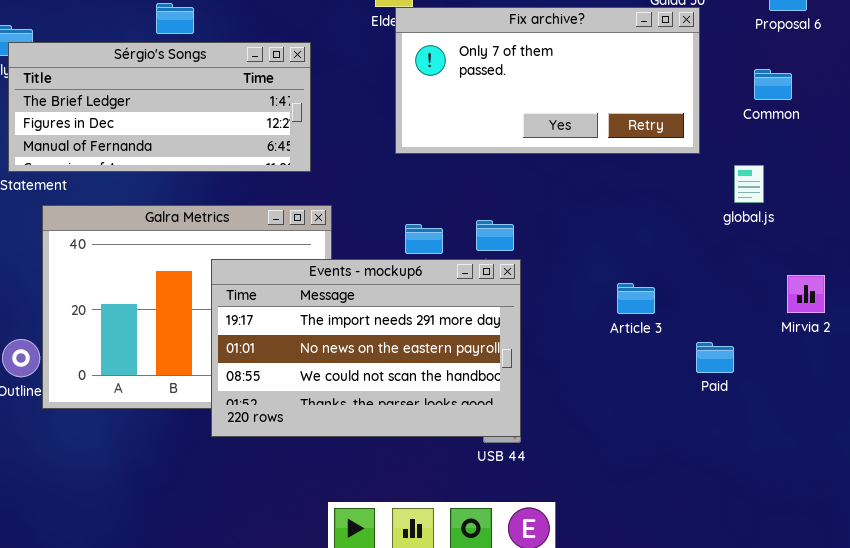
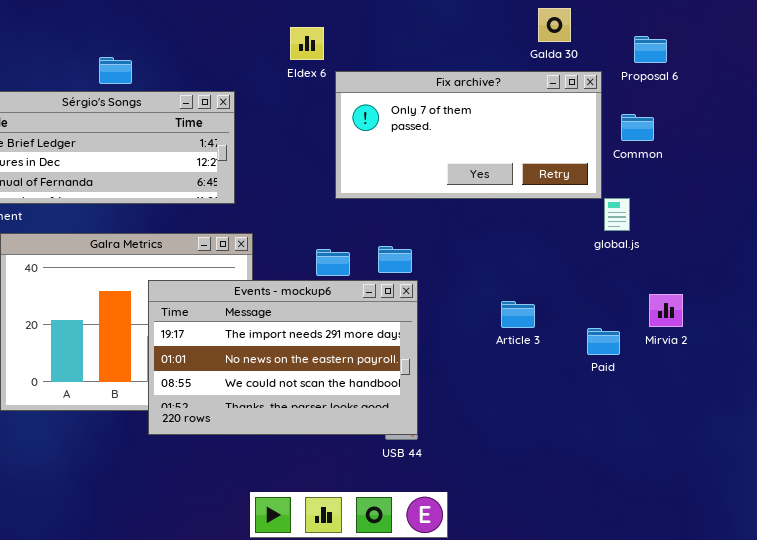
Fix archive?: [395,7,700,154] -> [335,71,602,199], moved
Paid: [696,342,734,373] -> [587,328,620,355], moved

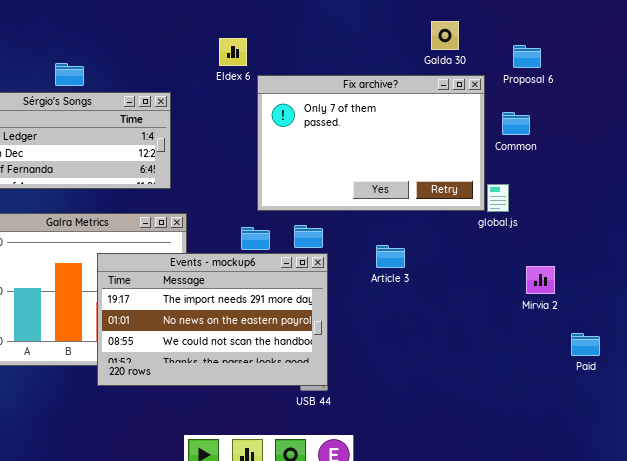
Fix archive?: [335,71,602,199] -> [257,75,485,211], resized
Article 3: [501,301,535,328] -> [376,245,405,268], moved
Paid: [587,328,620,355] -> [571,333,600,356], moved

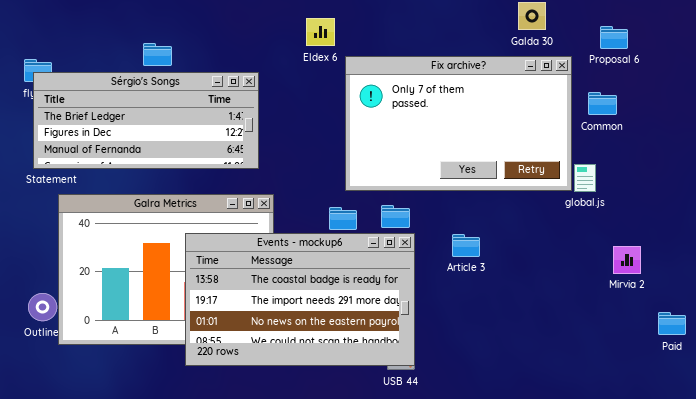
Article 3: [376,245,405,268] -> [452,234,480,257], moved
Events - mockup6: [97,253,328,386] -> [185,233,415,366], scrolled up 1 row

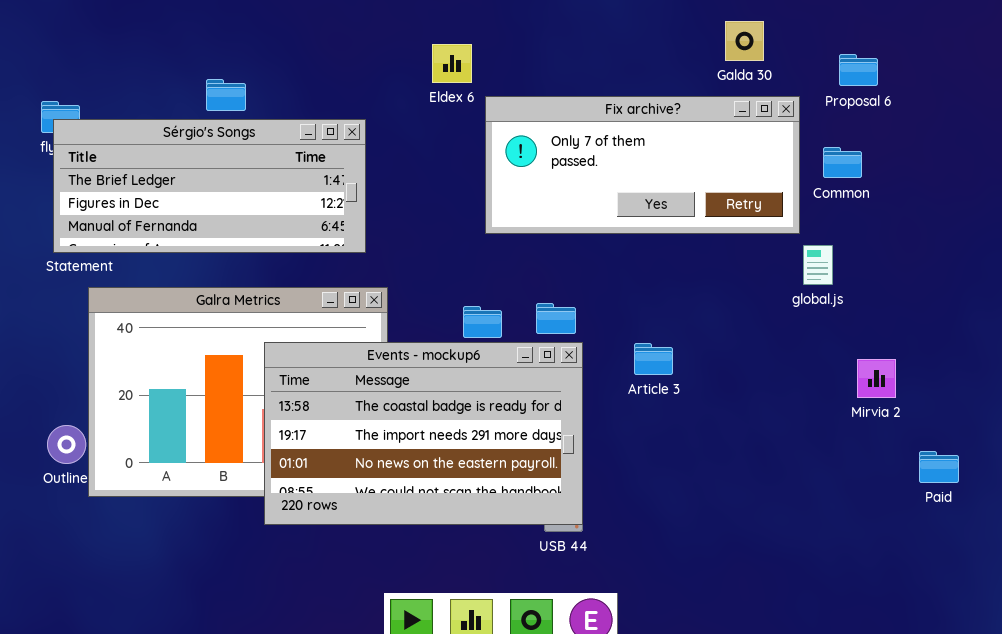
Fix archive?: [345,56,572,191] -> [485,96,800,234], resized

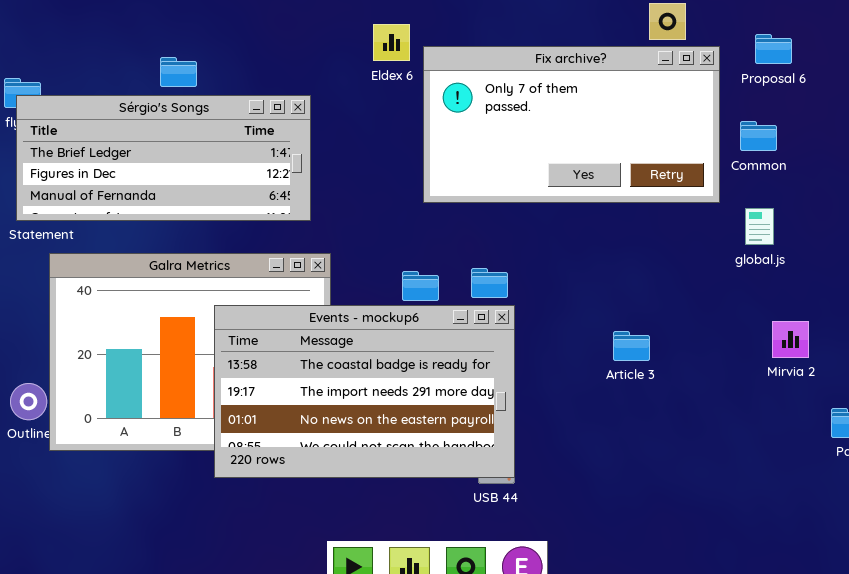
Fix archive?: [485,96,800,234] -> [423,46,720,203], resized
global.js: [803,245,833,285] -> [745,208,774,245], moved
Article 3: [634,343,673,375] -> [613,331,650,361], moved

